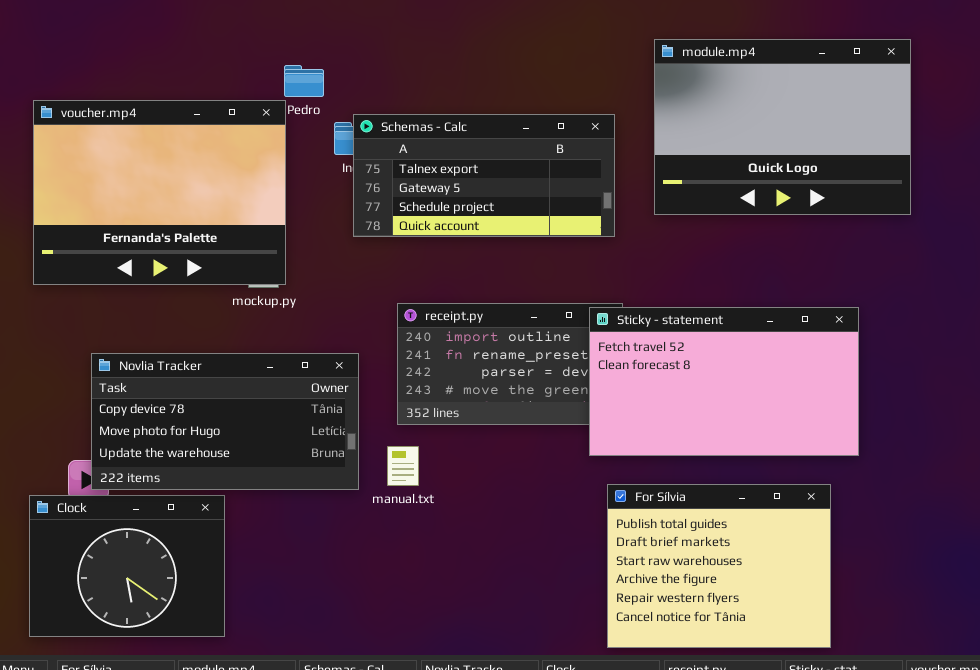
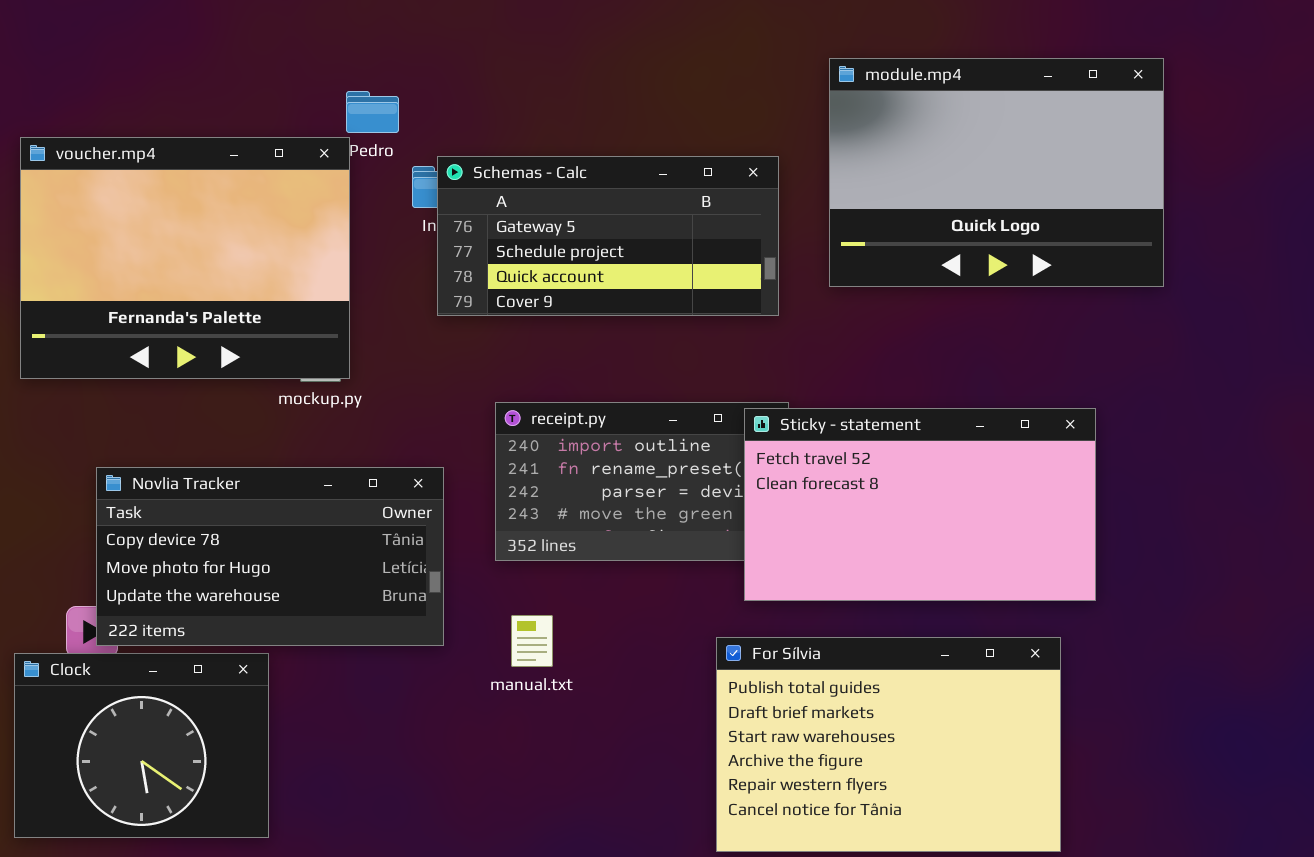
Schemas - Calc: [353,114,615,237] -> [437,156,779,316], scrolled down 1 row
manual.txt: [387,446,419,486] -> [511,615,553,667], moved
For Sílvia: [607,484,831,648] -> [716,637,1061,852], resized

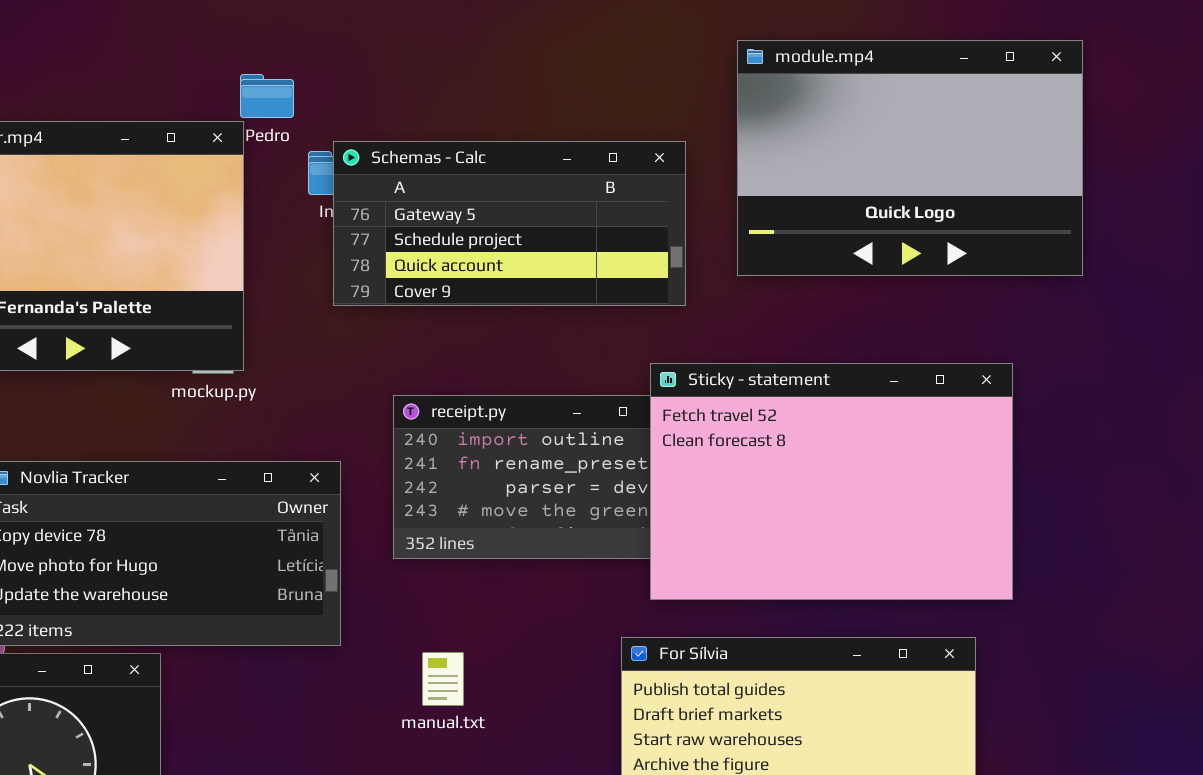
Sticky - statement: [744,408,1096,601] -> [650,363,1013,600], resized
manual.txt: [511,615,553,667] -> [422,652,464,706], moved

